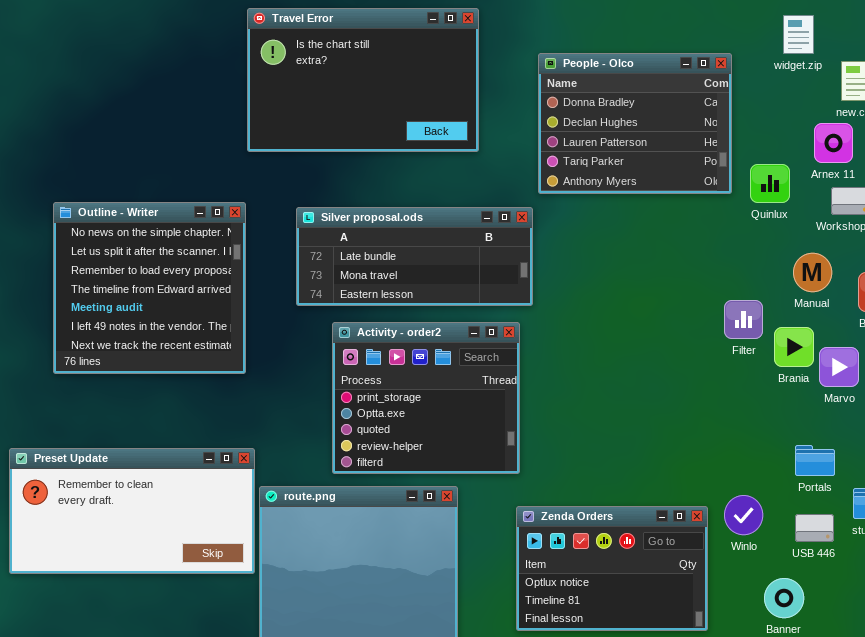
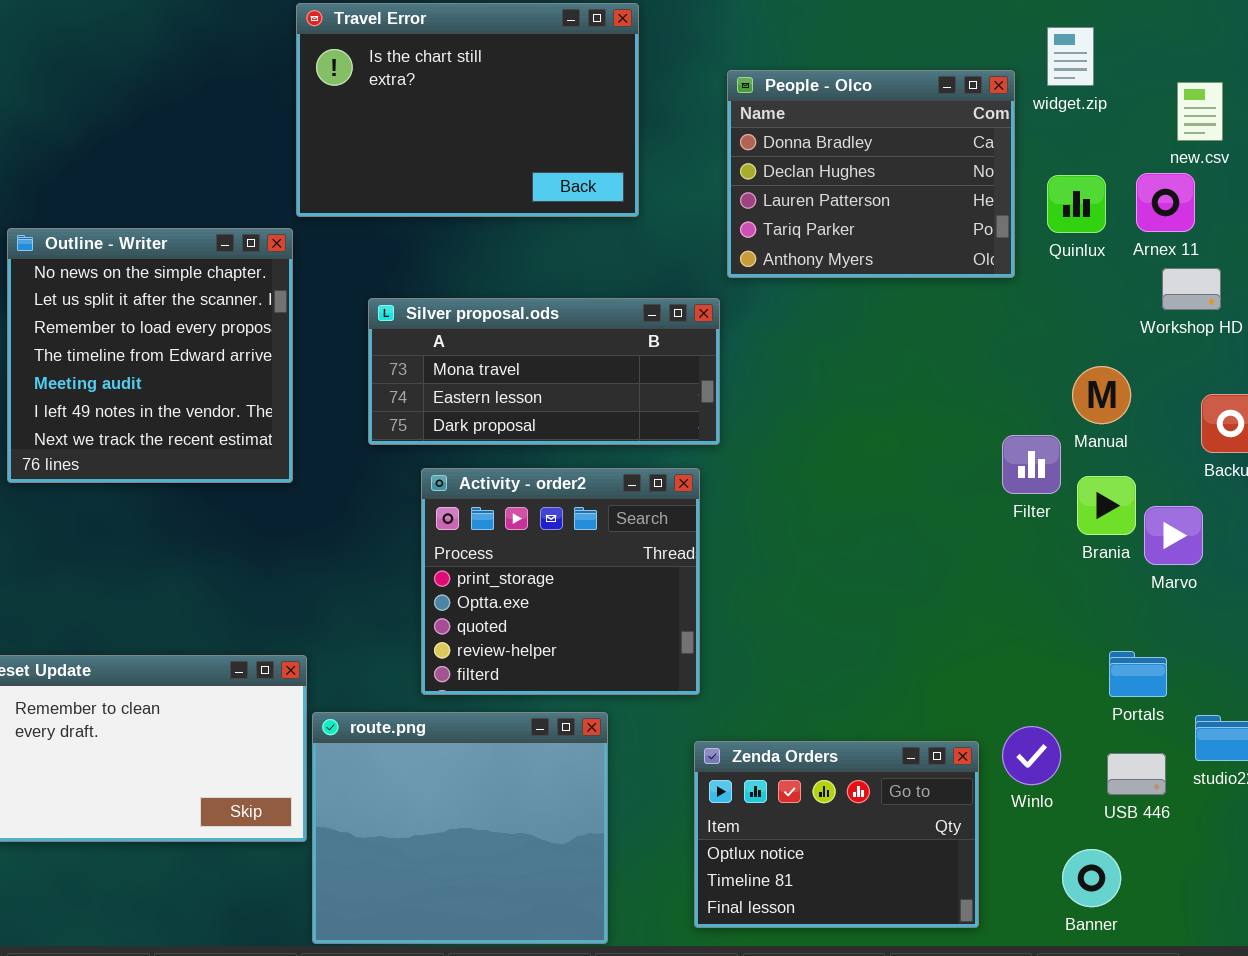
widget.zip: [783,15,814,54] -> [1047,27,1094,86], moved
Quinlux: [750,164,790,203] -> [1047,175,1106,233], moved
Outline - Writer: [53,202,246,374] -> [7,228,293,483], moved
Silver proposal.ods: [296,207,533,306] -> [368,298,720,445], scrolled down 1 row
Manual: [793,253,832,292] -> [1072,366,1131,424], moved

